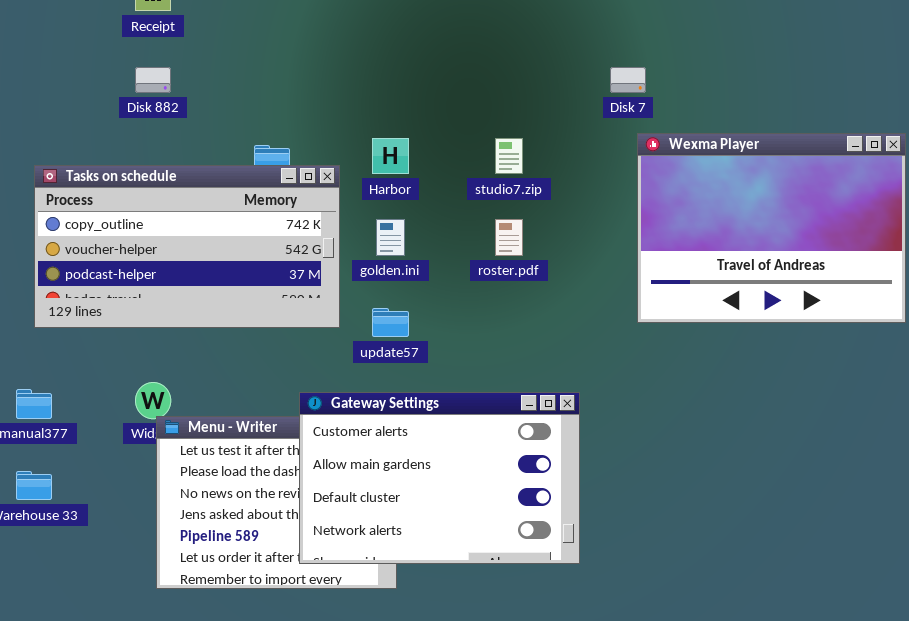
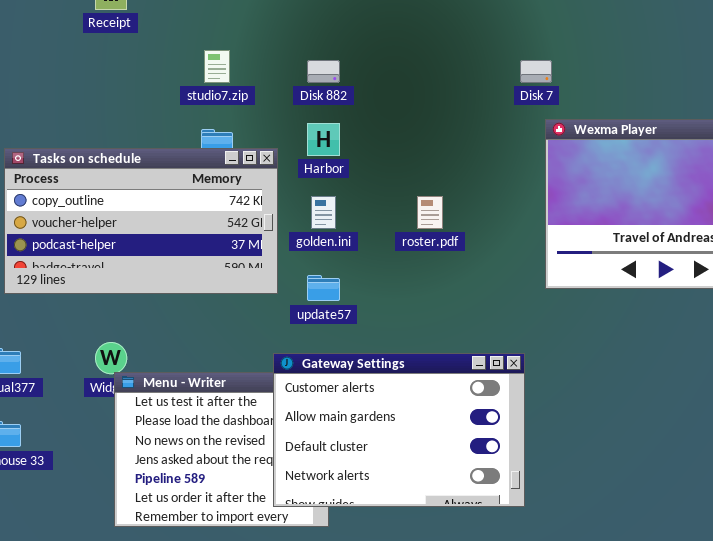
Disk 882: [135,67,171,93] -> [307,60,340,83], moved
studio7.zip: [495,138,523,174] -> [204,50,230,83], moved
Gateway Settings: [299,392,580,564] -> [273,353,525,507], moved

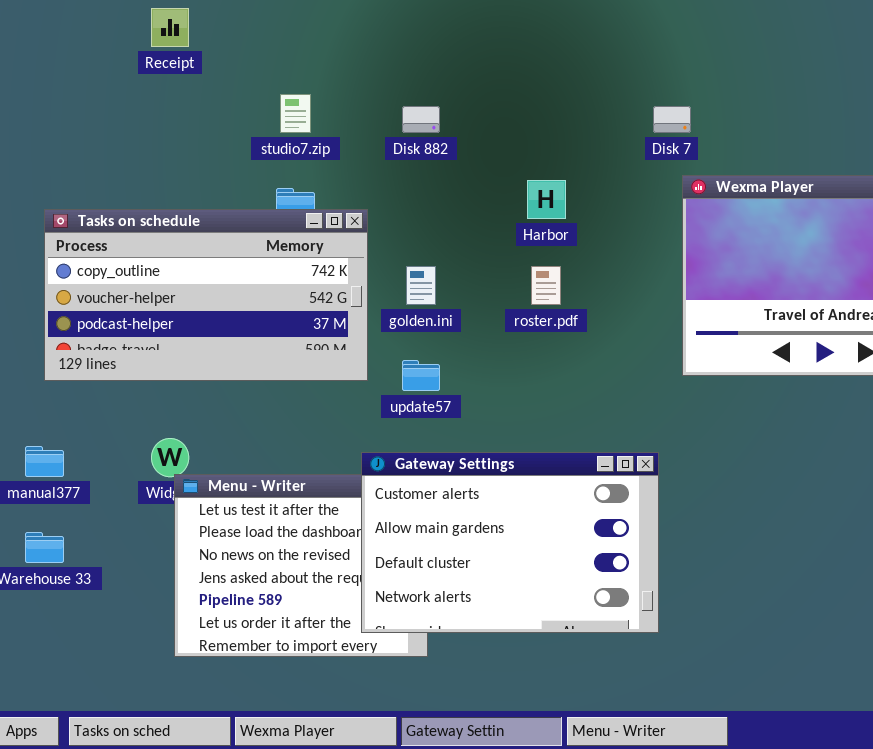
Harbor: [307,123,340,156] -> [527,180,566,219], moved

